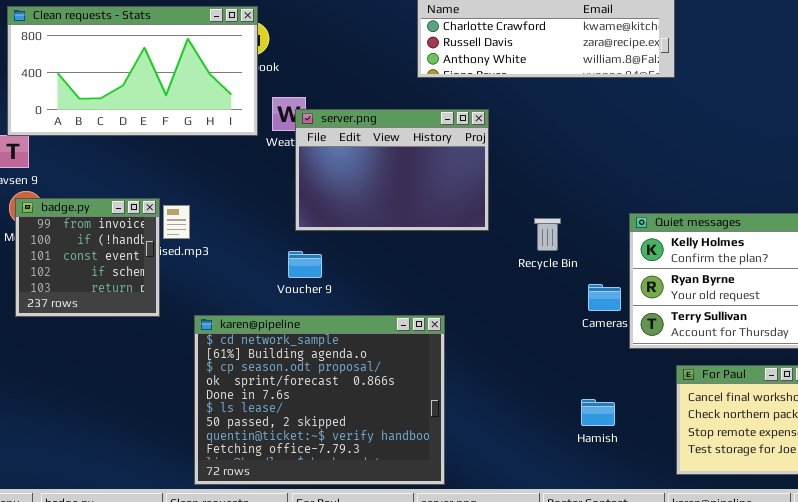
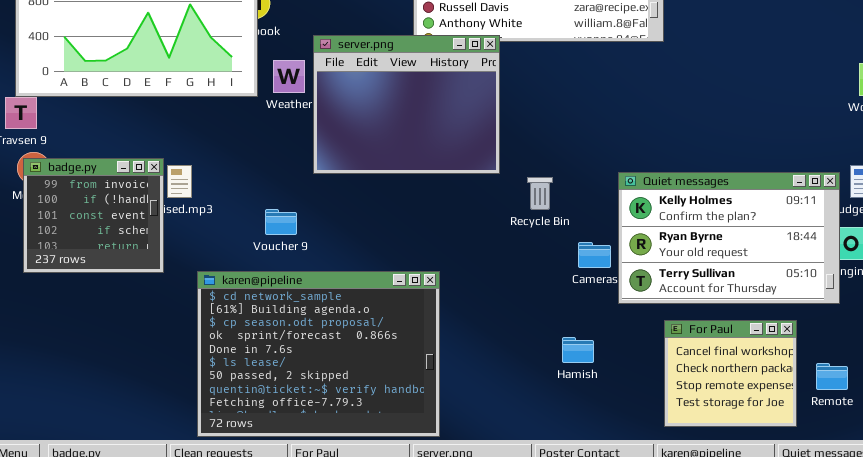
server.png: [295,109,489,231] -> [313,35,500,174], moved, resized
Voucher 9: [288,251,322,278] -> [265,209,297,235], moved
Hamish: [581,399,615,426] -> [562,337,594,363], moved

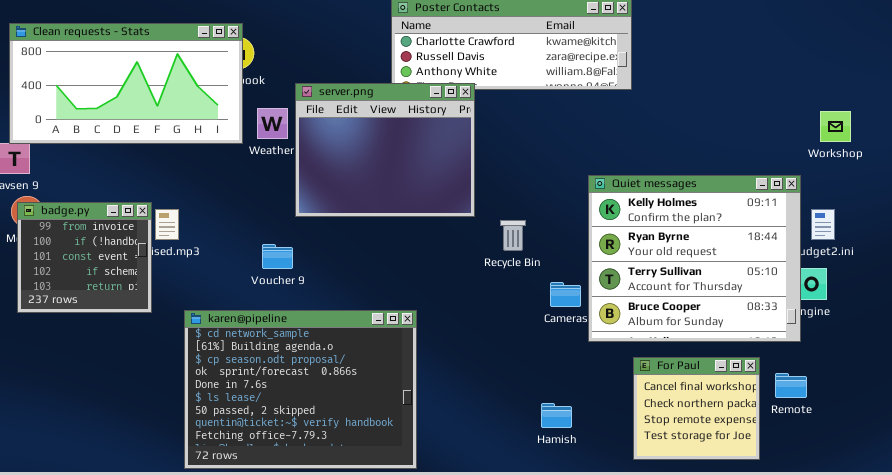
Quiet messages: [618,172,840,304] -> [588,175,801,342], resized
Voucher 9: [265,209,297,235] -> [262,244,293,269], moved
Hamish: [562,337,594,363] -> [541,403,572,428], moved
Remote: [816,363,848,390] -> [775,373,807,398], moved

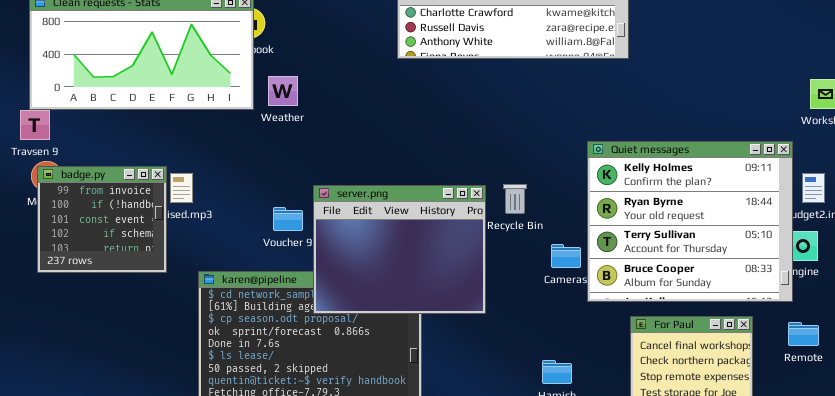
server.png: [295,83,475,217] -> [313,185,486,314], moved
Remote: [775,373,807,398] -> [788,322,819,346], moved

